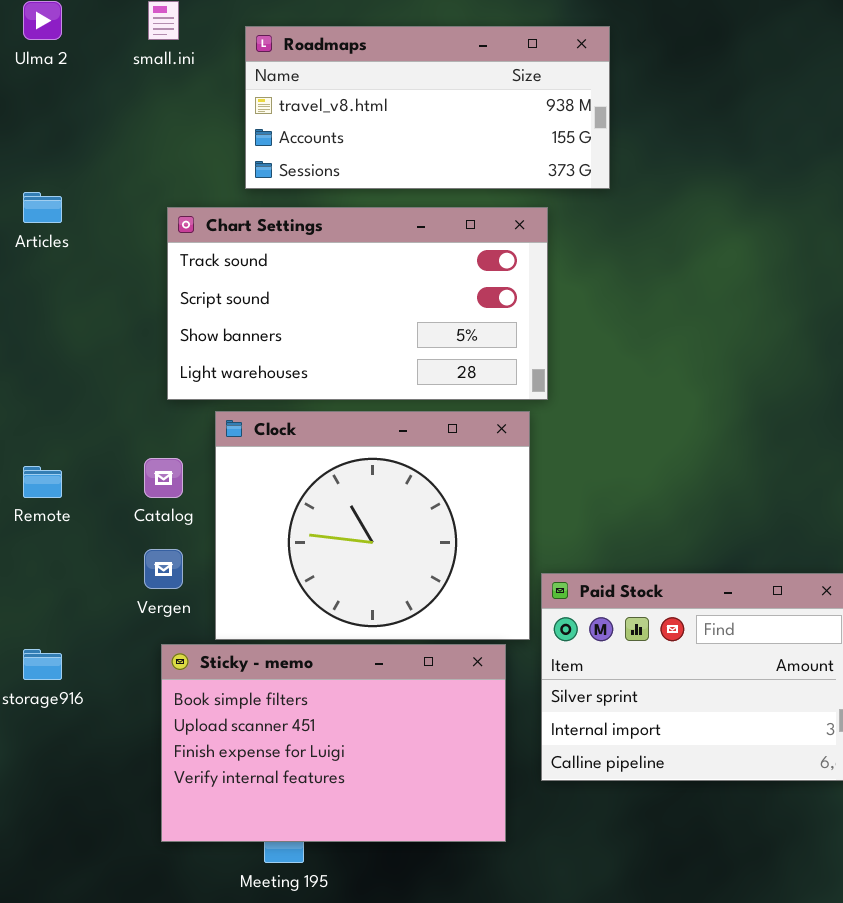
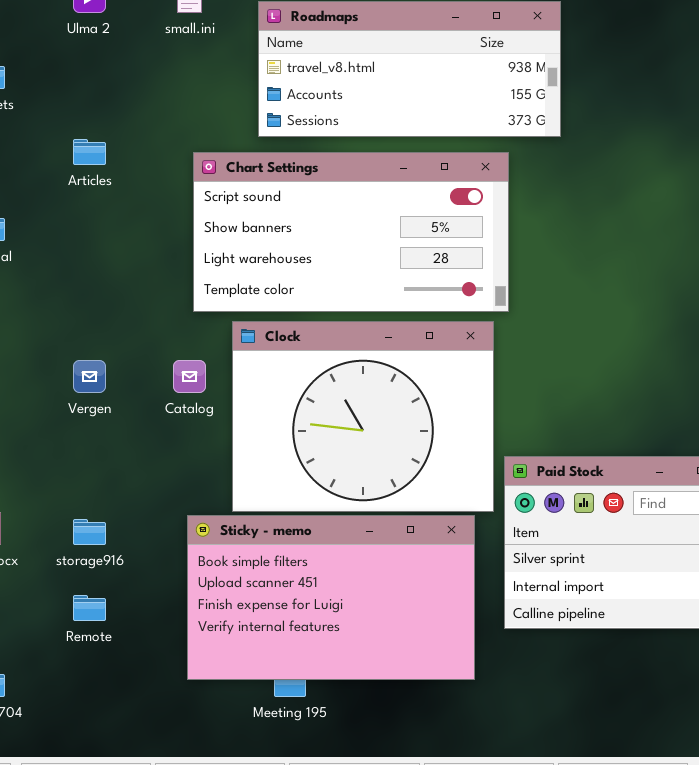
Chart Settings: [167,207,548,400] -> [193,152,509,312], scrolled down 1 row
Remote: [23,466,62,498] -> [73,595,106,621], moved
Vergen: [144,549,183,589] -> [73,360,106,393], moved

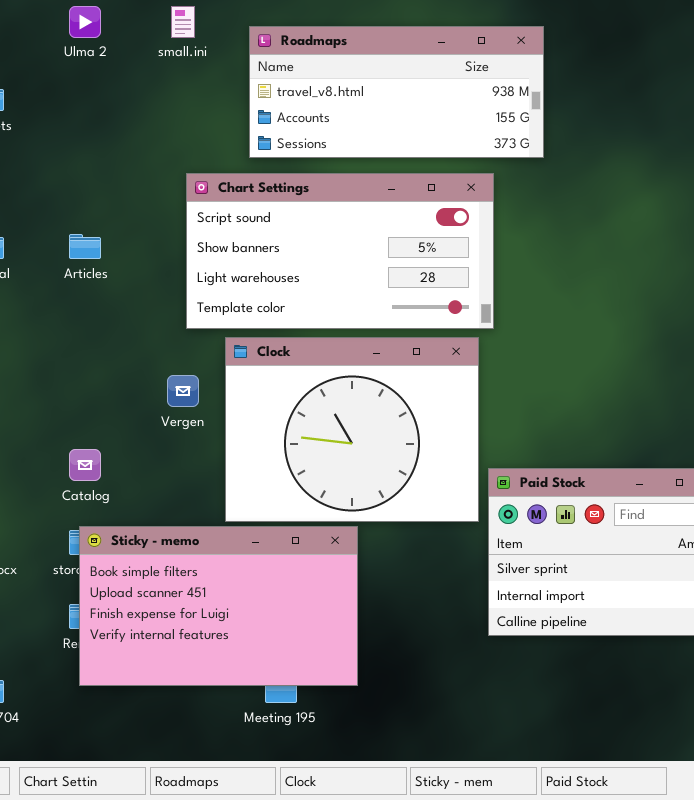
Articles: [73,139,106,165] -> [69,234,101,259], moved
Vergen: [73,360,106,393] -> [167,375,199,407], moved
Catalog: [173,360,206,393] -> [69,449,101,481], moved
Sticky - memo: [187,515,475,680] -> [79,526,358,686], moved

